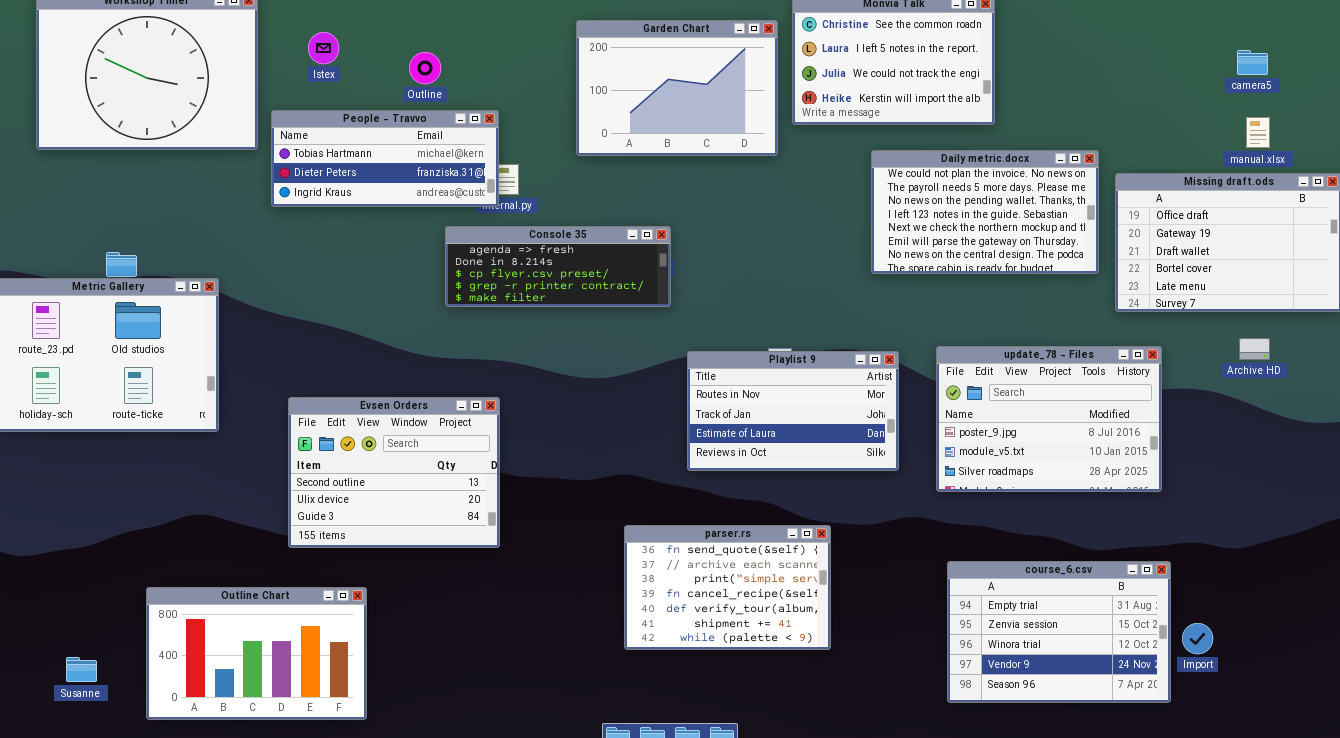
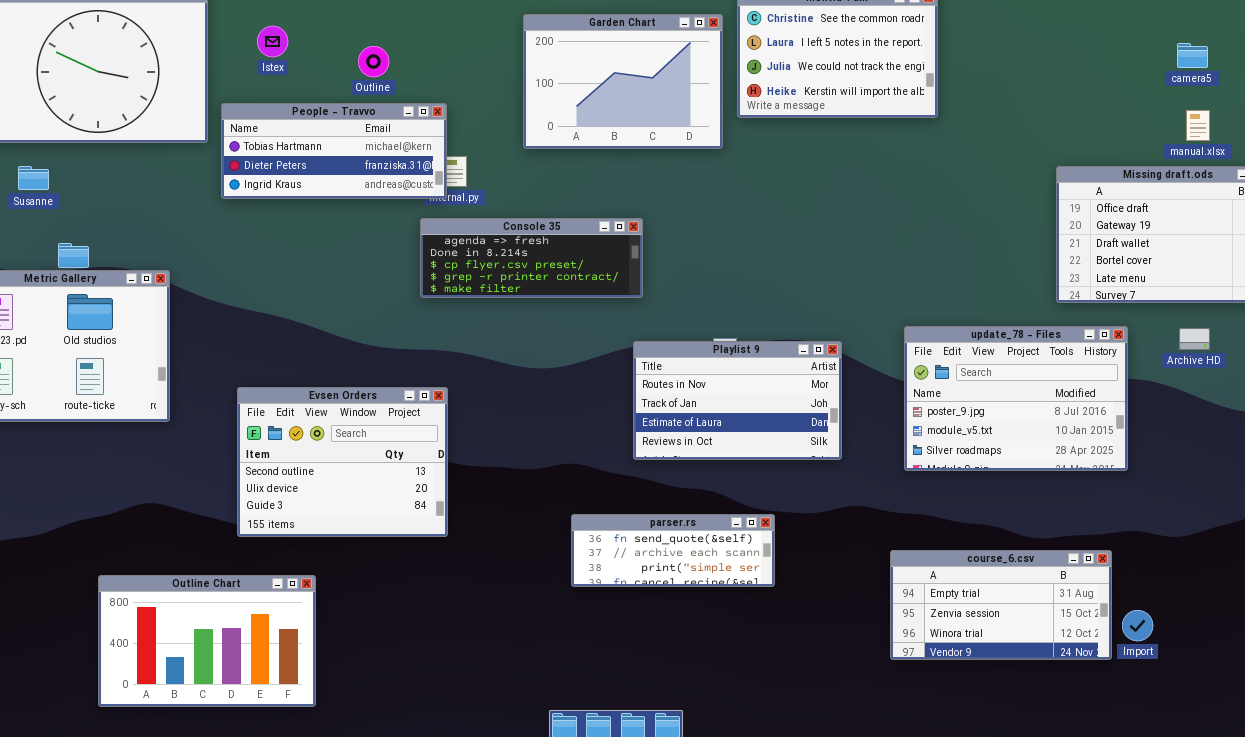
Daily metric.docx: [871,150,1099,274] -> none, closed
Console 35: [445,226,671,307] -> [420,218,643,298], moved
update_78 - Files: [936,346,1162,492] -> [904,326,1128,471], moved
parser.rs: [624,525,831,650] -> [571,514,775,587], resized
course_6.csv: [947,561,1171,703] -> [890,550,1112,660], resized
Susanne: [66,657,97,682] -> [18,166,49,190], moved

